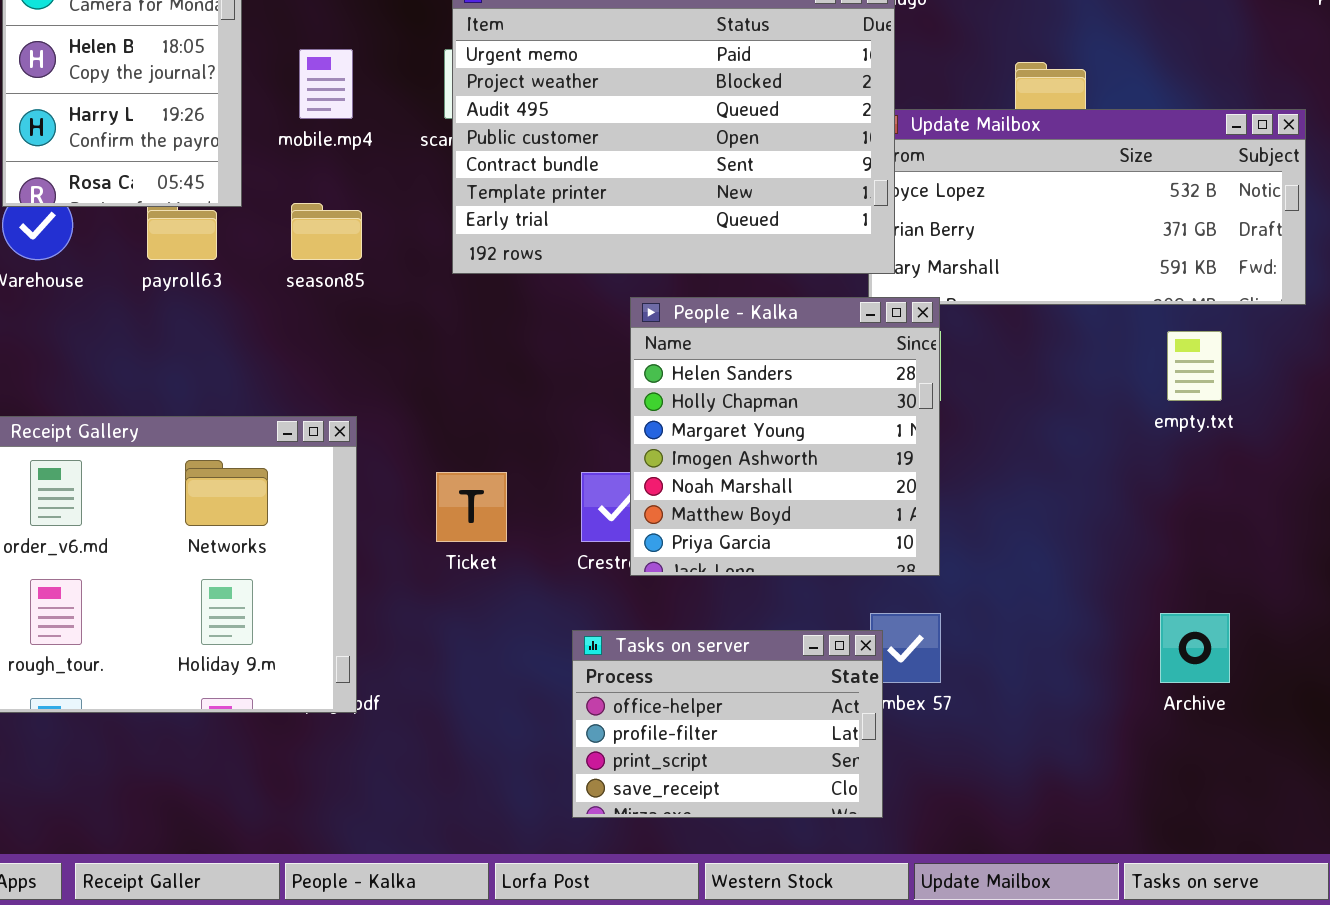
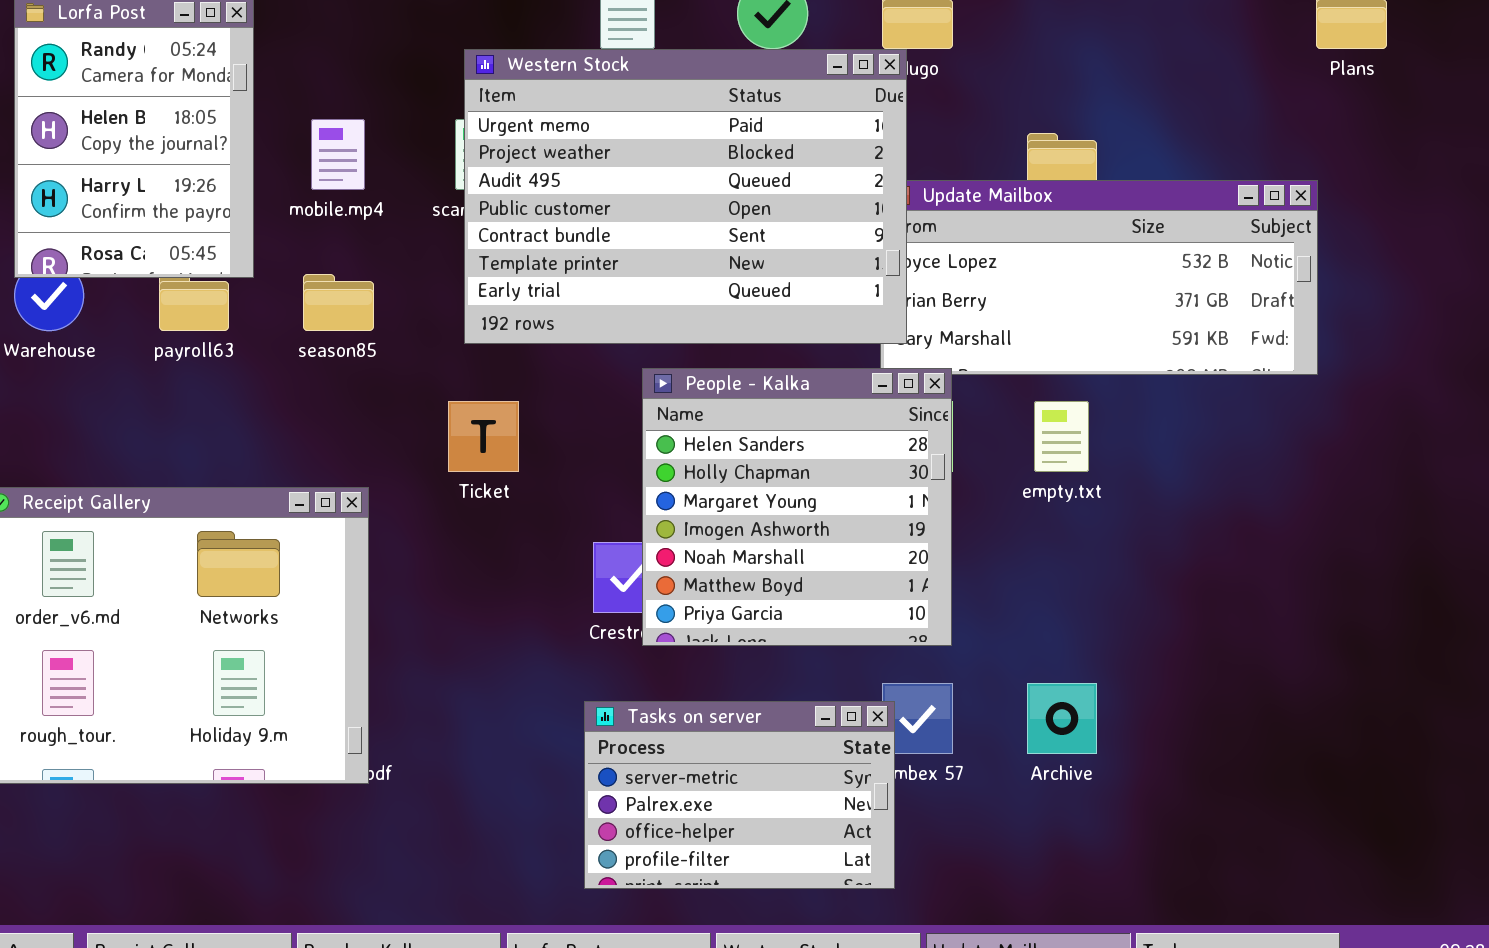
empty.txt: [1167,331,1222,401] -> [1034,401,1089,472], moved
Ticket: [436,472,507,542] -> [448,401,519,472], moved
Archive: [1160,613,1230,683] -> [1027,683,1097,754], moved
Tasks on server: [572,630,883,818] -> [584,701,895,889], scrolled up 2 rows

